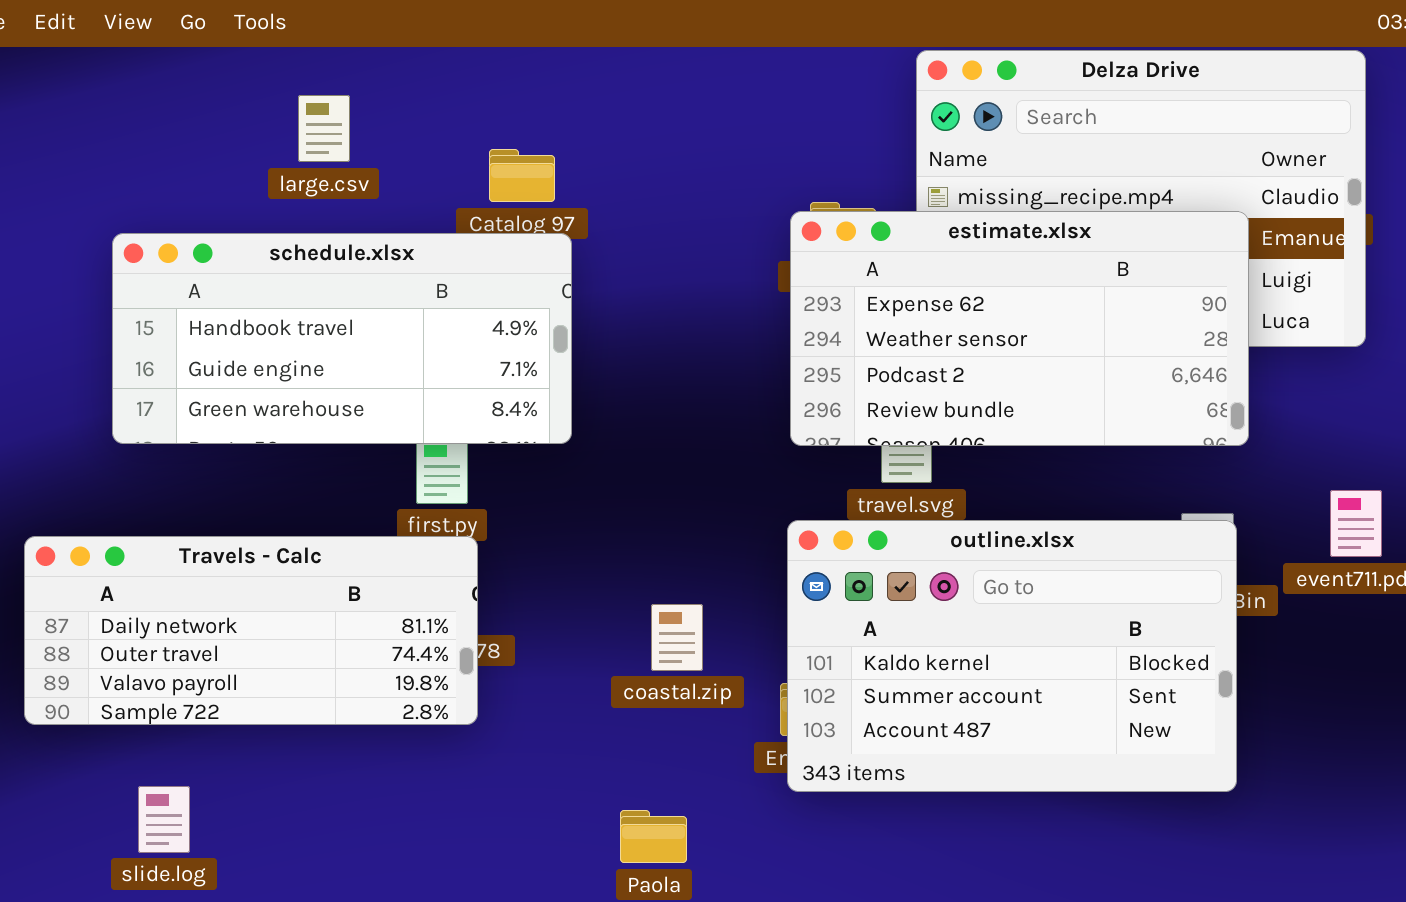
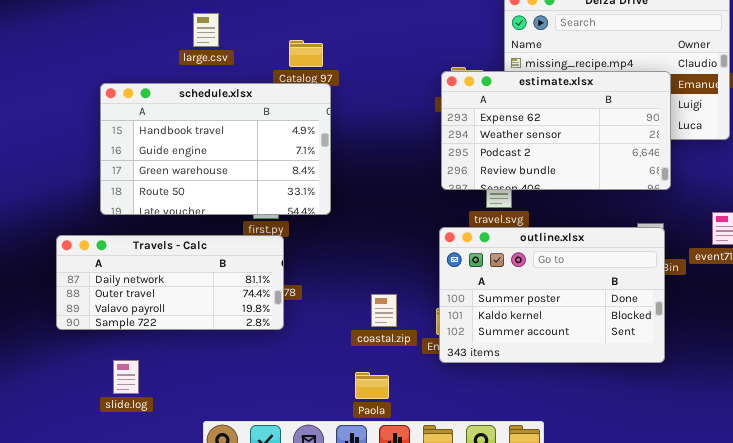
schedule.xlsx: [112,233,572,444] -> [100,83,331,215], resized
outline.xlsx: [787,520,1237,792] -> [439,227,665,363], scrolled up 1 row
coastal.zip: [651,604,703,671] -> [371,294,397,327], moved

